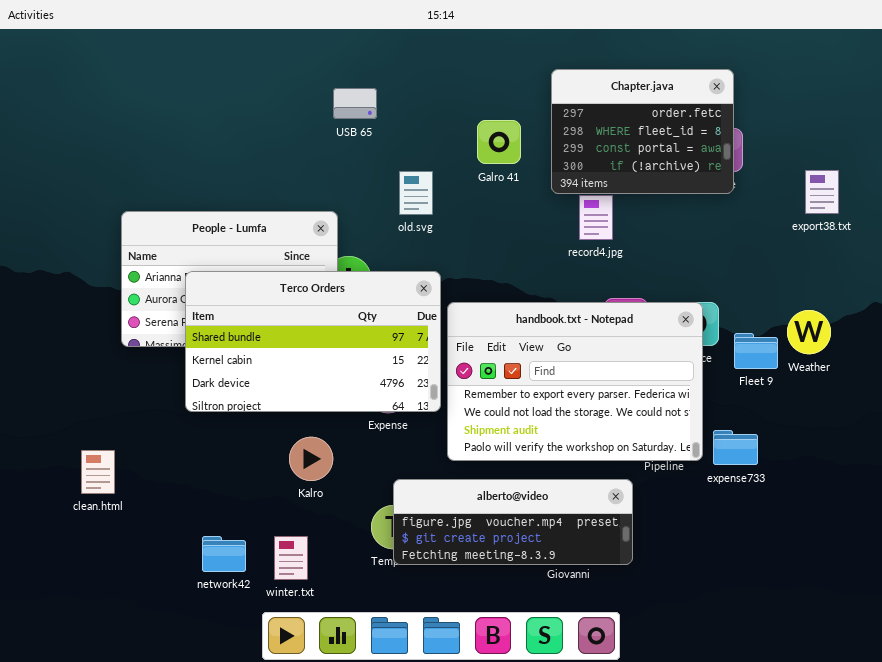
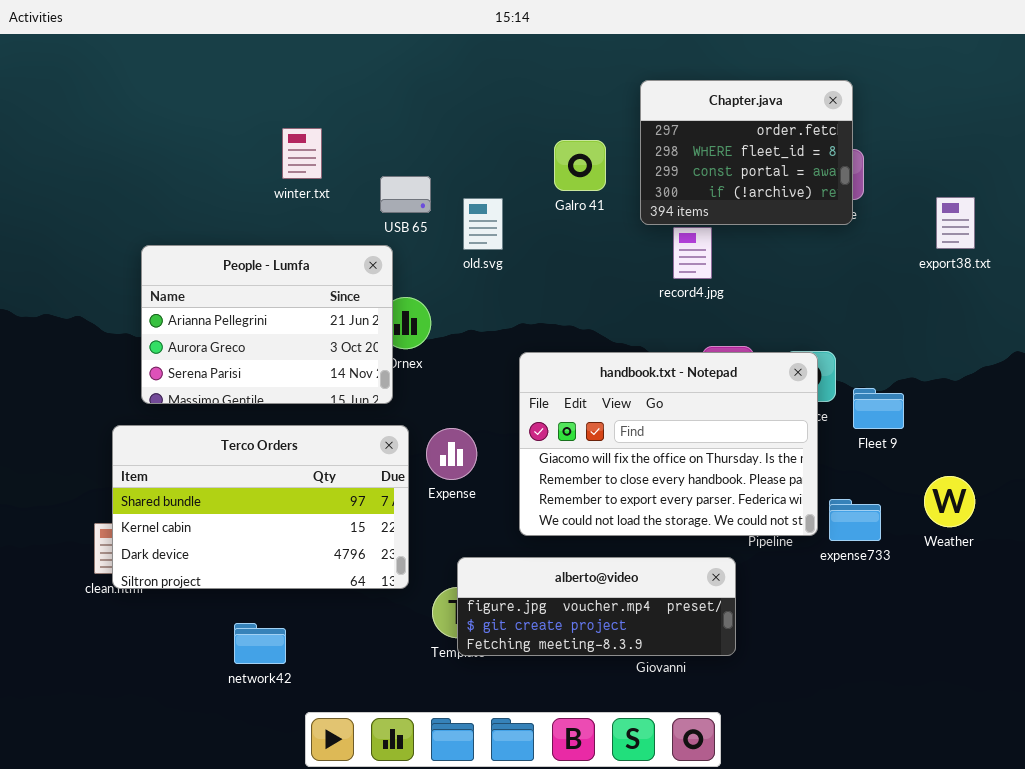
USB 65: [333,88,377,119] -> [380,176,431,213], moved
Terco Orders: [185,271,441,412] -> [112,425,409,589], moved
handbook.txt - Notepad: [447,302,703,461] -> [519,352,818,536], scrolled up 2 rows
Weather: [787,310,831,354] -> [924,476,975,527], moved
winter.txt: [274,536,308,580] -> [282,128,322,179], moved

